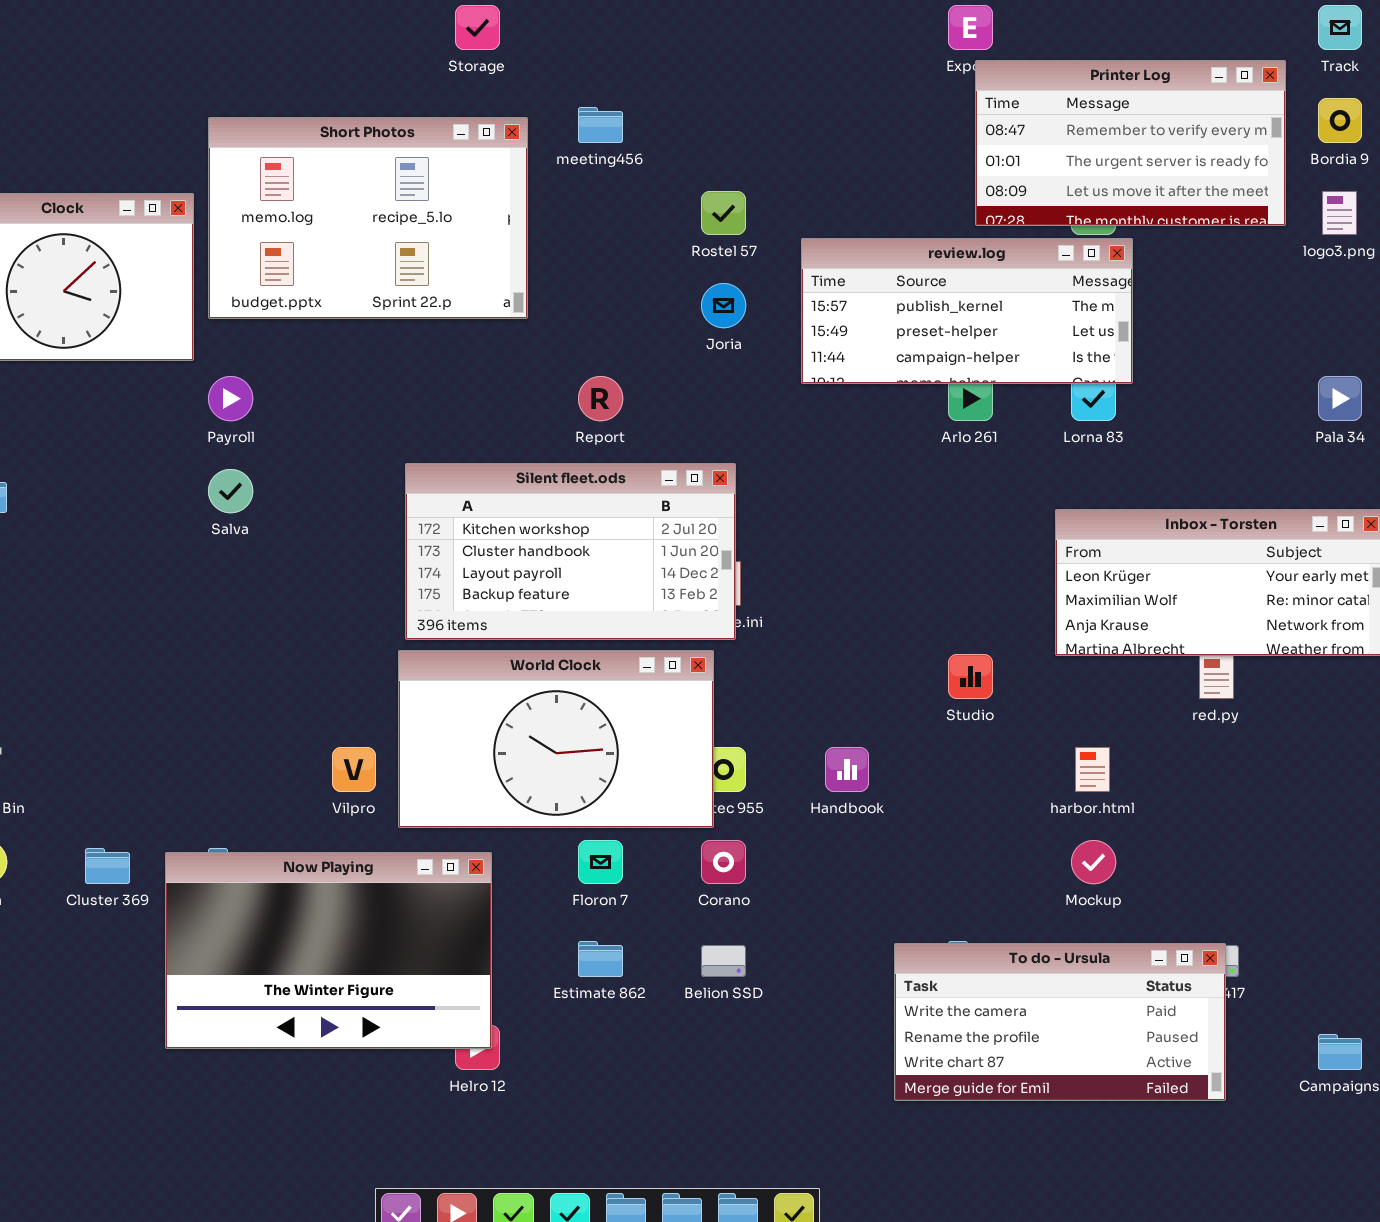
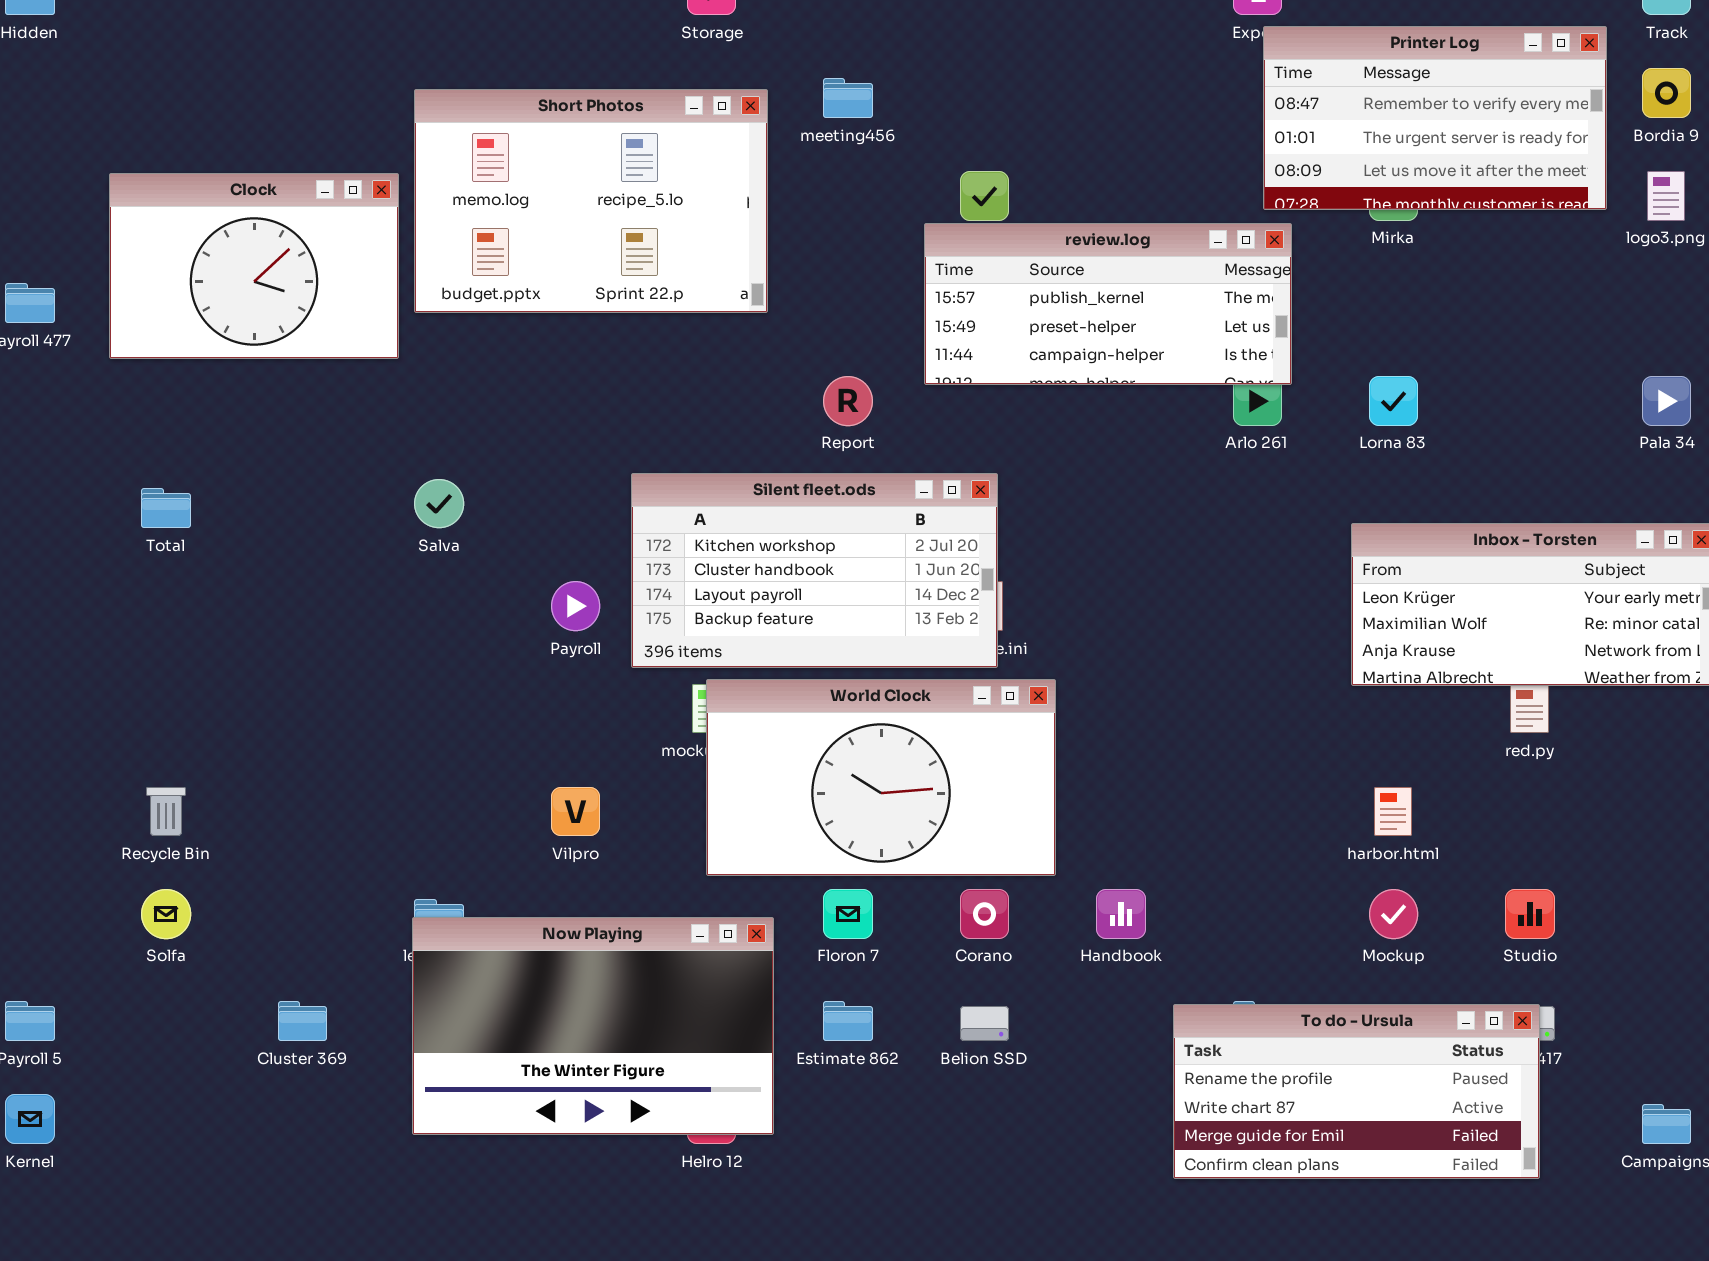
review.log: [801,238,1133,384] -> [924,223,1292,385], moved
Payroll: [208,376,253,421] -> [551,581,600,631], moved
World Clock: [398,650,714,828] -> [706,679,1056,876], moved
Studio: [948,654,993,699] -> [1505,889,1555,939], moved
Handbook: [825,747,869,792] -> [1096,889,1146,939], moved
Cluster 369: [85,848,130,884] -> [278,1001,327,1041], moved
Now Playing: [165,852,492,1049] -> [412,917,774,1135], moved
To do - Ursula: [894,943,1226,1101] -> [1173,1004,1540,1179], scrolled down 1 row

